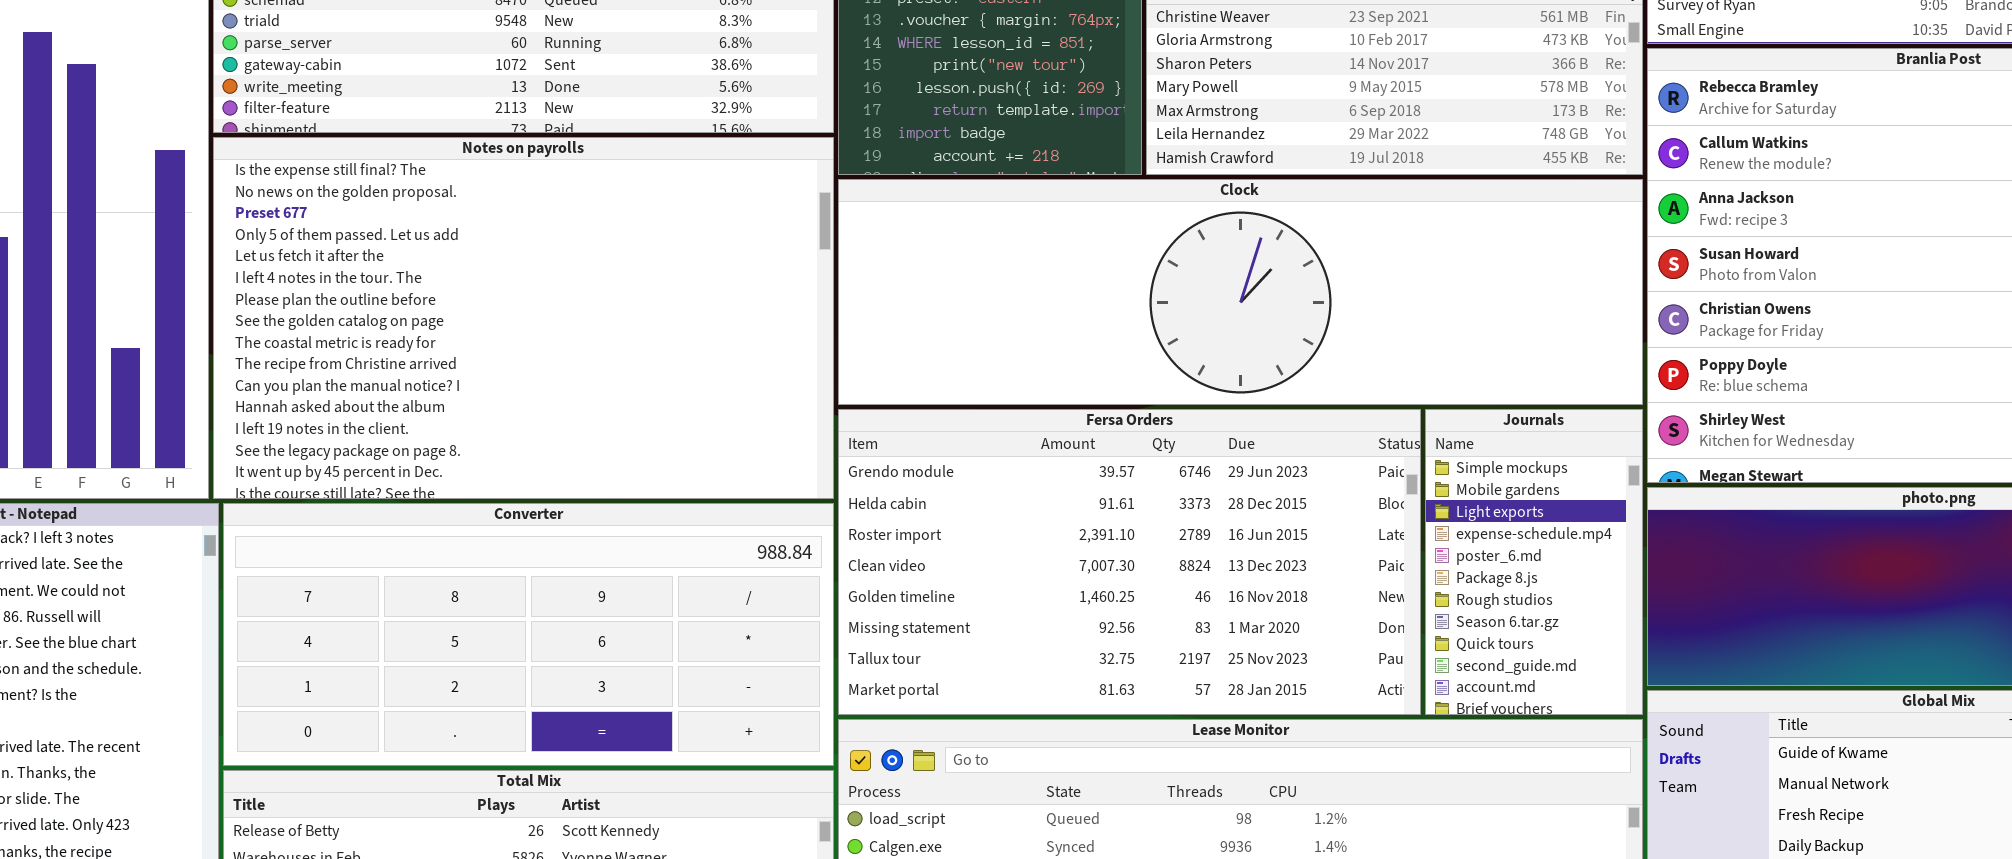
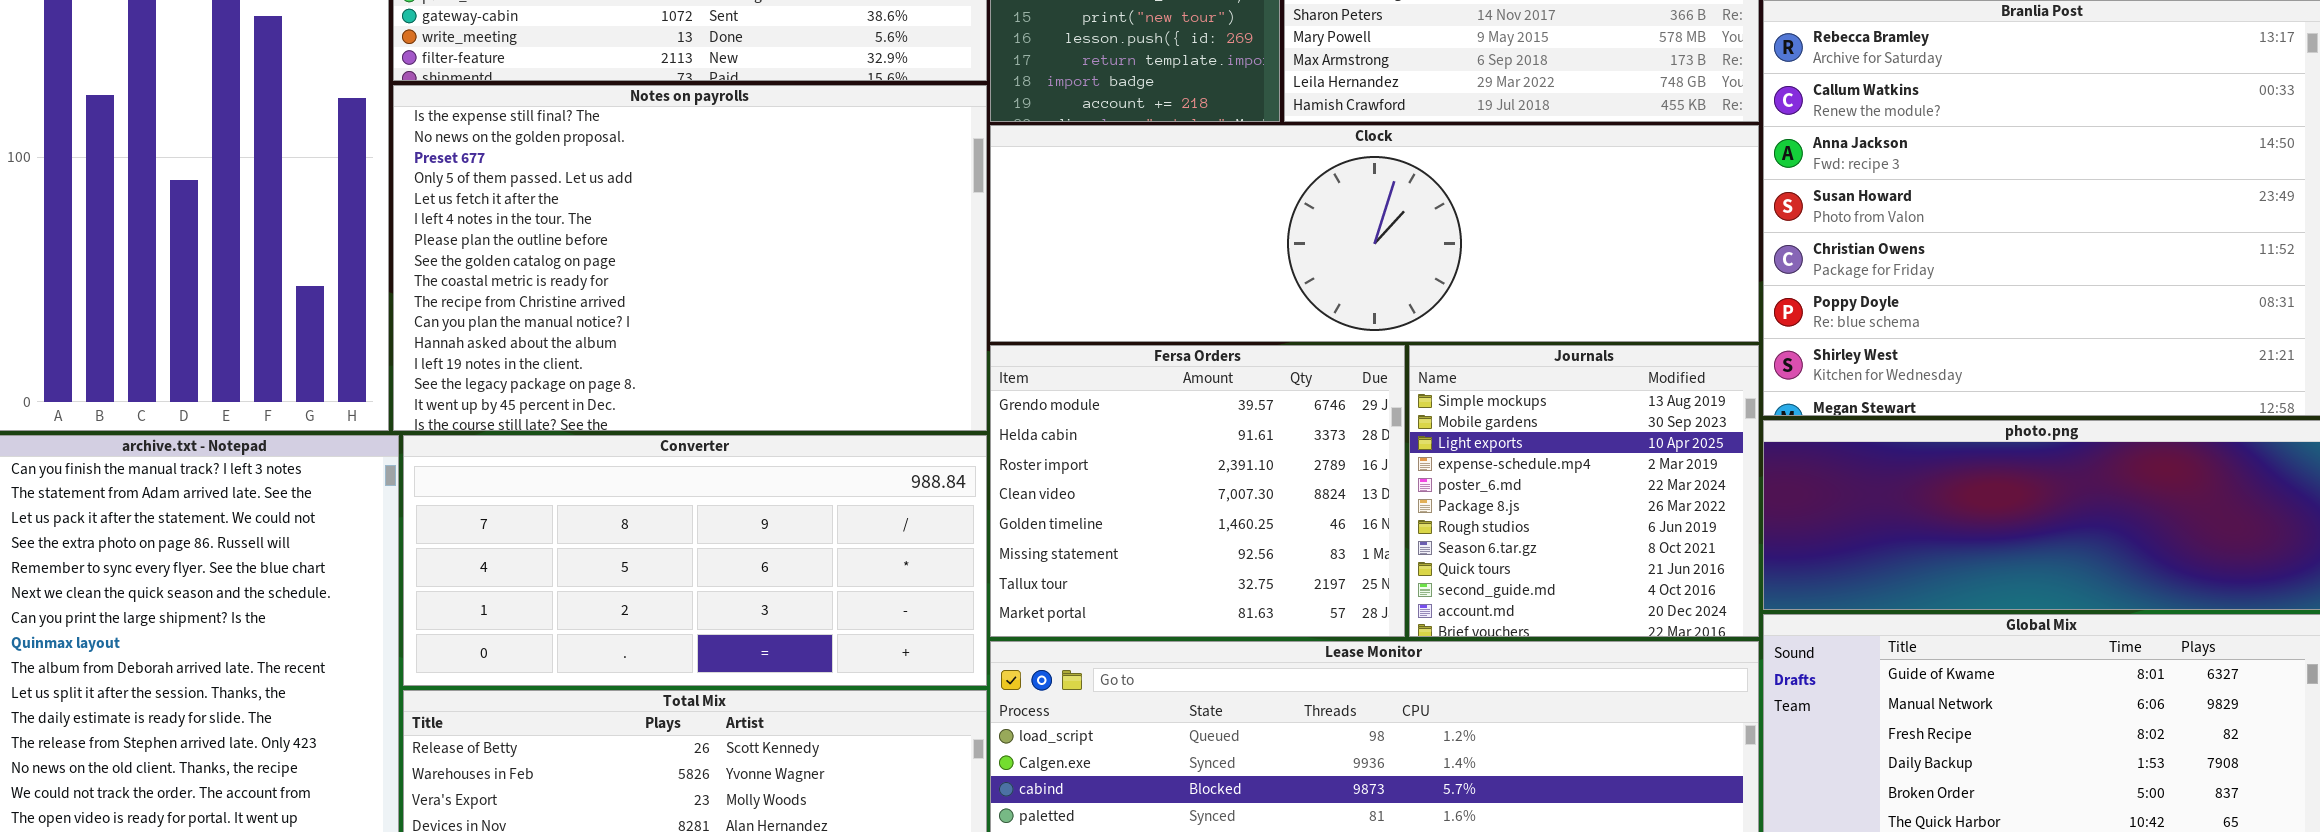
Fersa Orders: [838,409,1421,715] -> [990,345,1405,637], resized
Journals: [1425,409,1643,715] -> [1409,345,1759,637], resized

